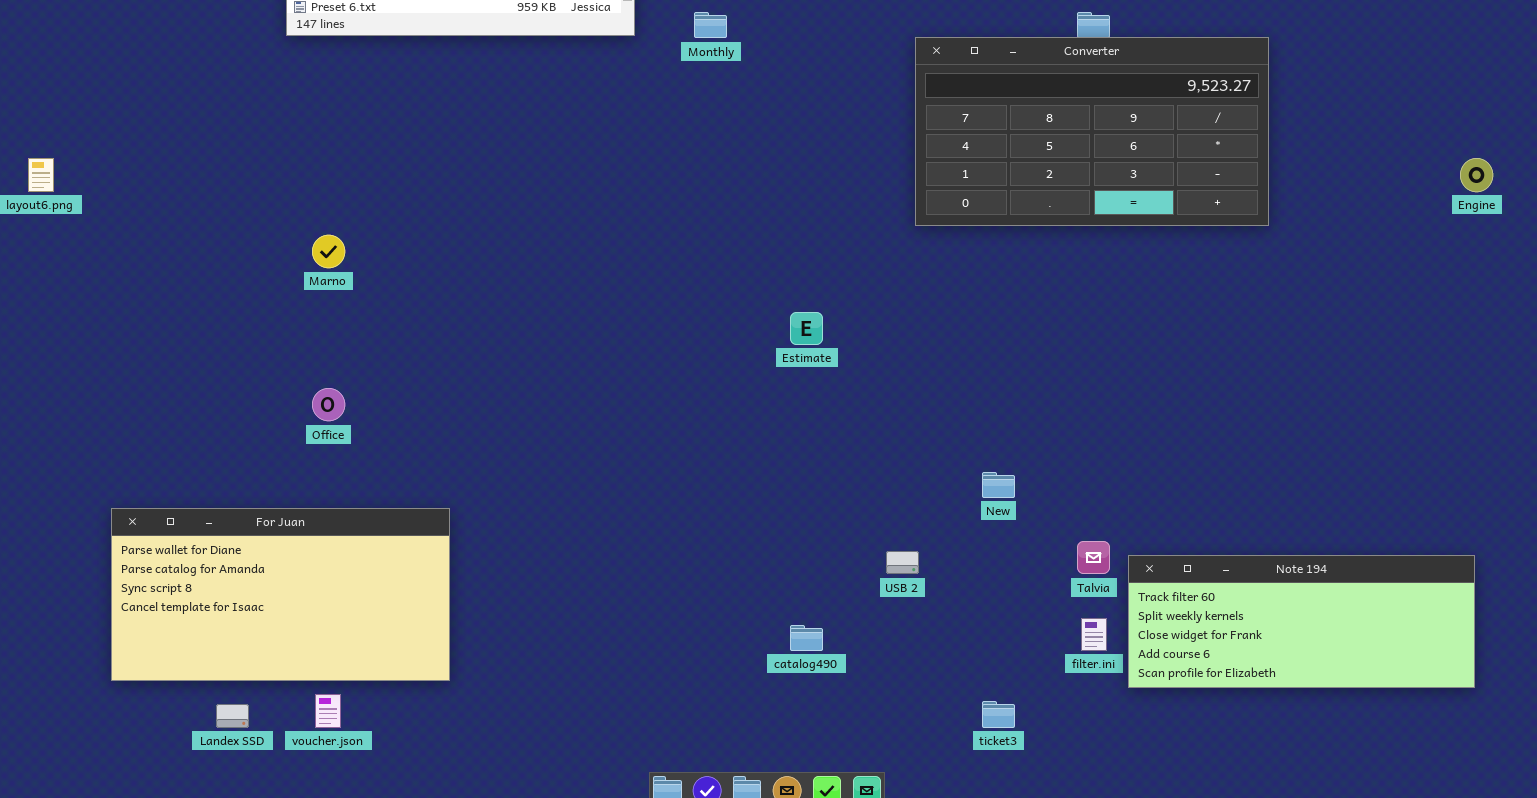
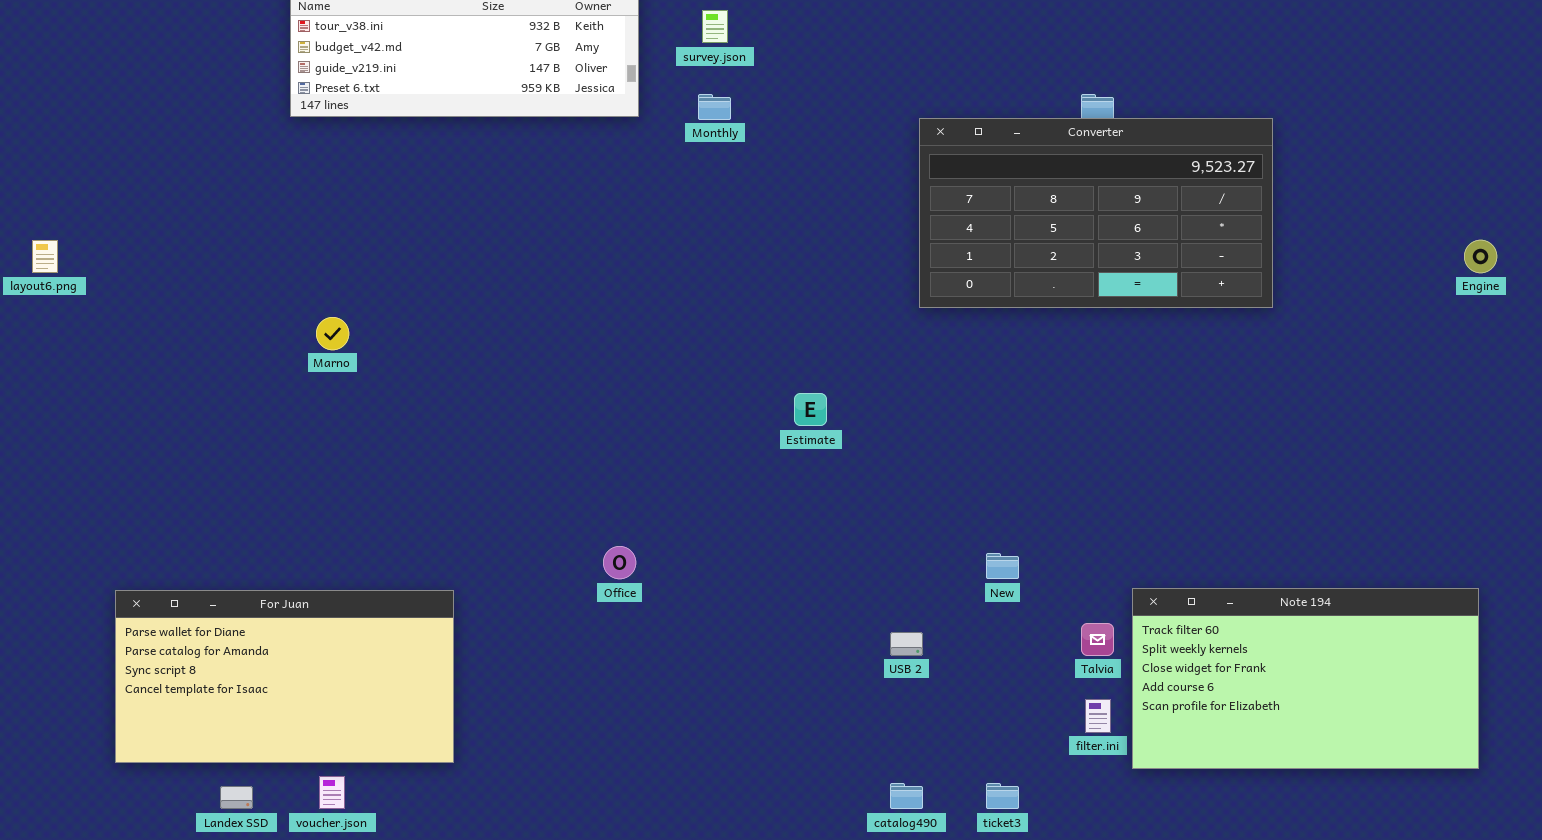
Office: [312,388,345,421] -> [603,546,636,579], moved
Note 194: [1128,555,1475,688] -> [1132,588,1479,769], resized
catalog490: [790,625,823,651] -> [890,783,923,809], moved

